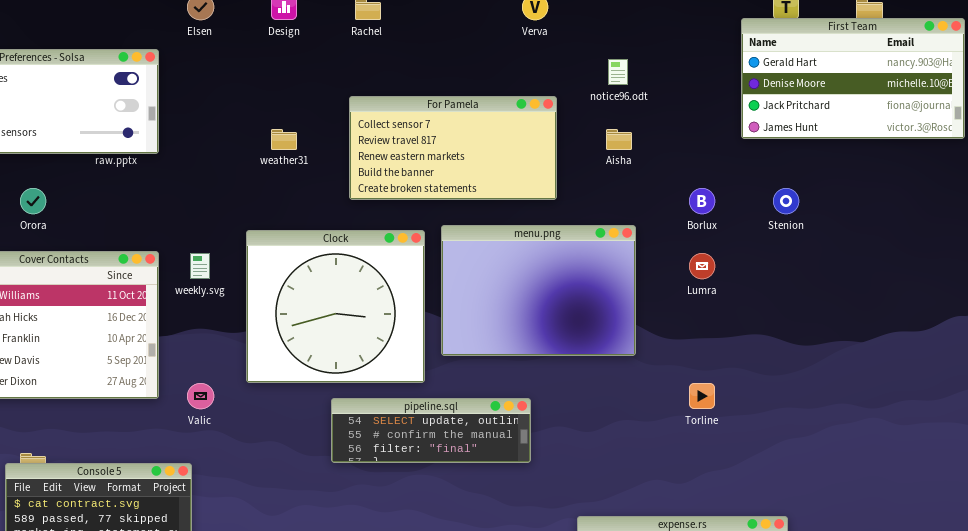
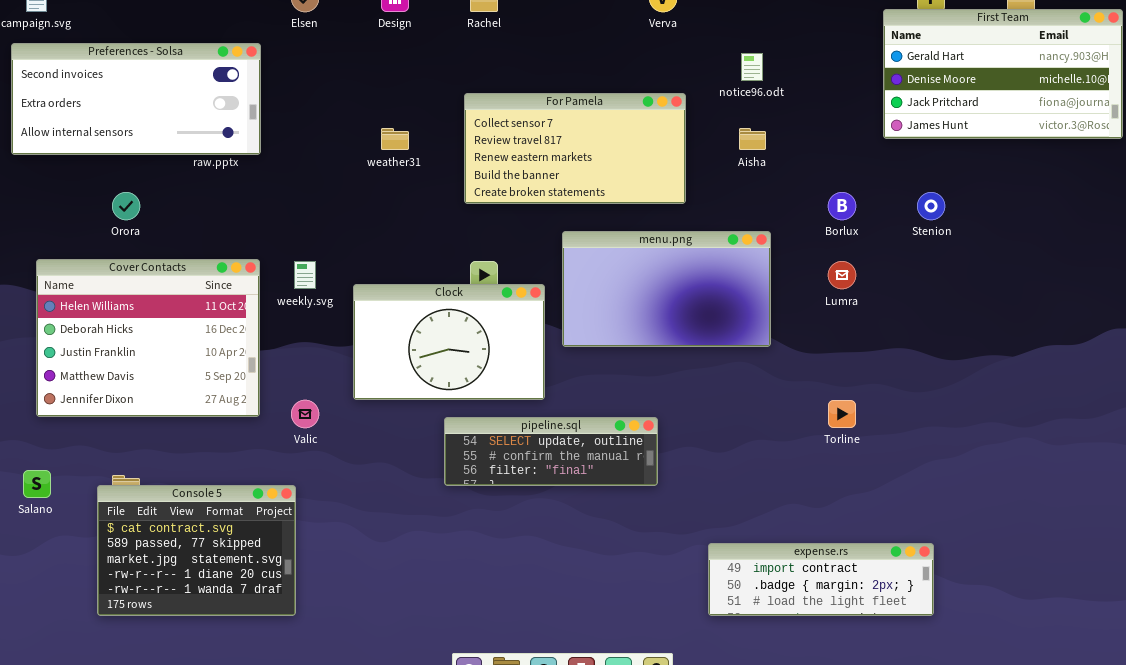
menu.png: [441,225,636,356] -> [562,231,771,347], resized
Clock: [246,230,425,383] -> [353,284,545,400], resized

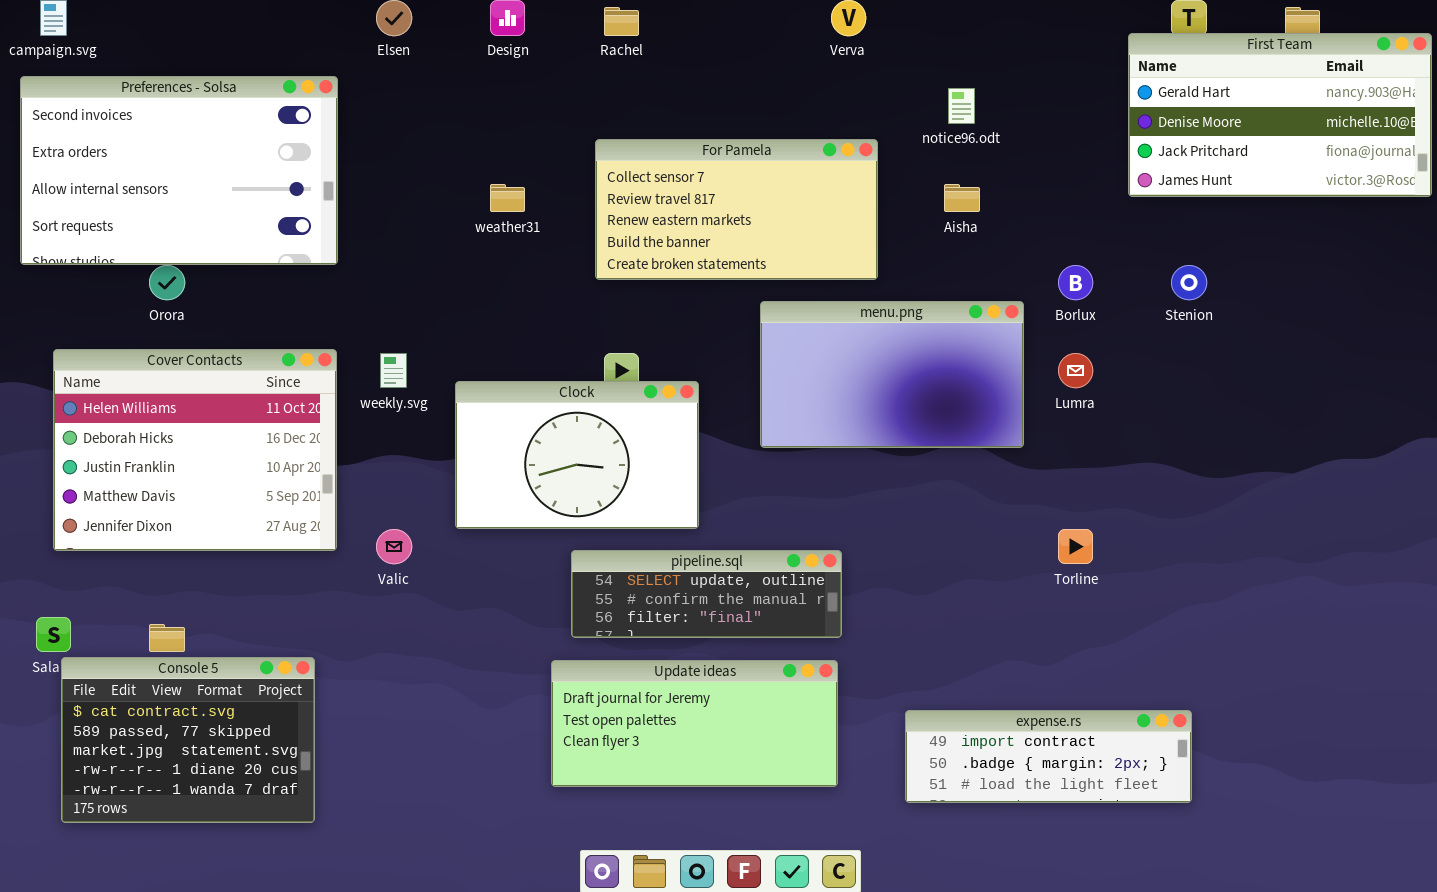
Preferences - Solsa: [11,43,261,155] -> [20,76,338,265], resized
menu.png: [562,231,771,347] -> [760,301,1024,448], moved
Console 5: [97,485,296,616] -> [61,657,315,823], moved
Update ideas: none -> [551,660,838,787], opened

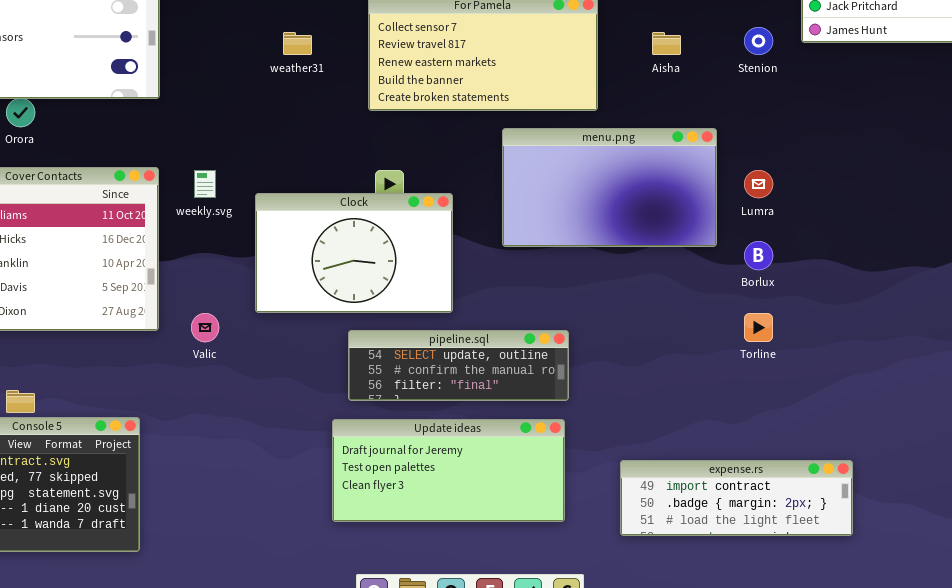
Borlux: [1058,265,1093,300] -> [744,241,773,270], moved
Stenion: [1171,265,1207,300] -> [744,27,773,55], moved

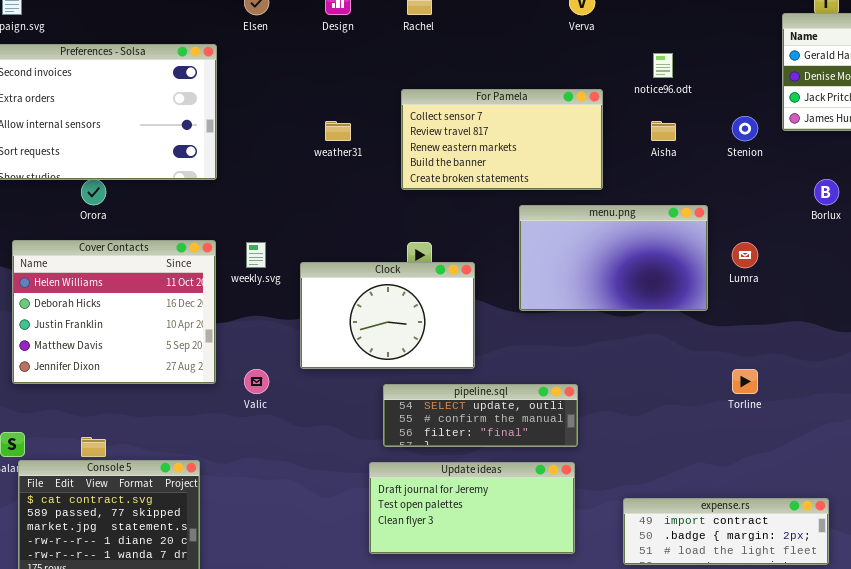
Borlux: [744,241,773,270] -> [814,179,839,205], moved

